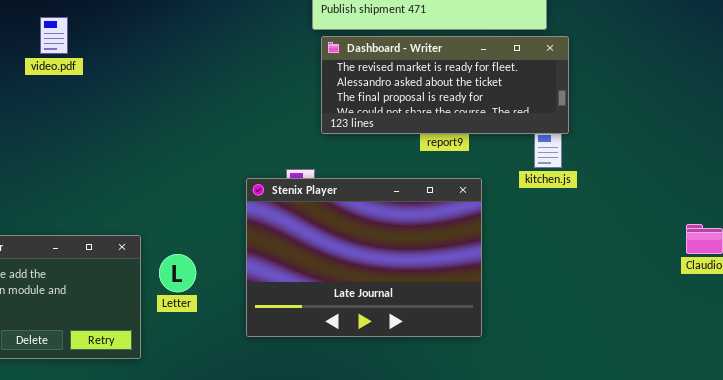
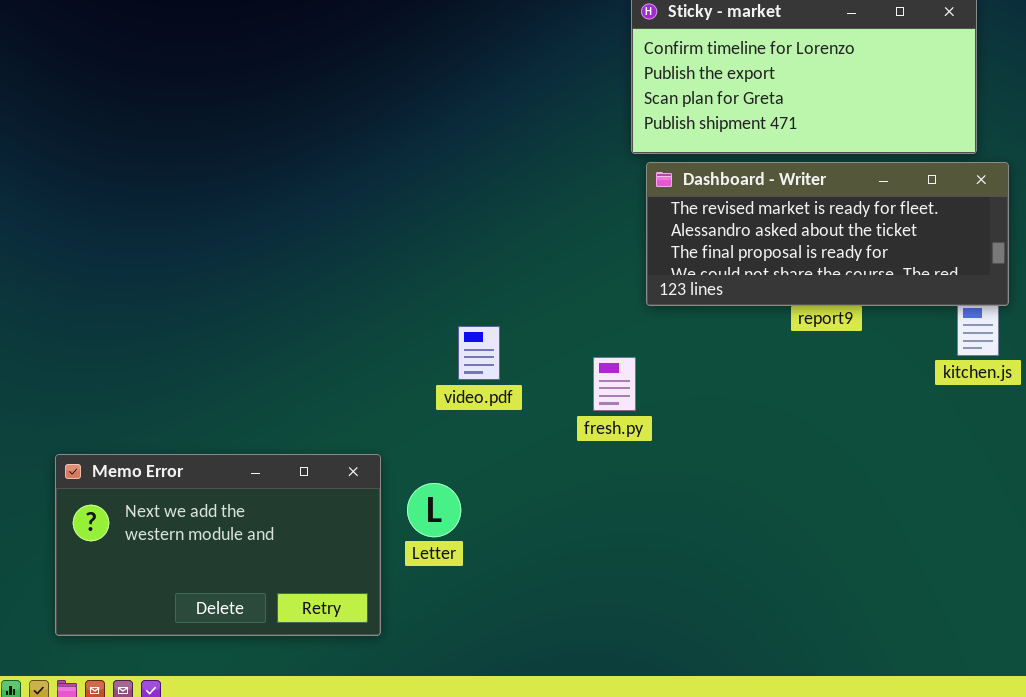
video.pdf: [40,17,68,54] -> [458,326,500,380], moved
Stenix Player: [246,178,482,337] -> none, closed

